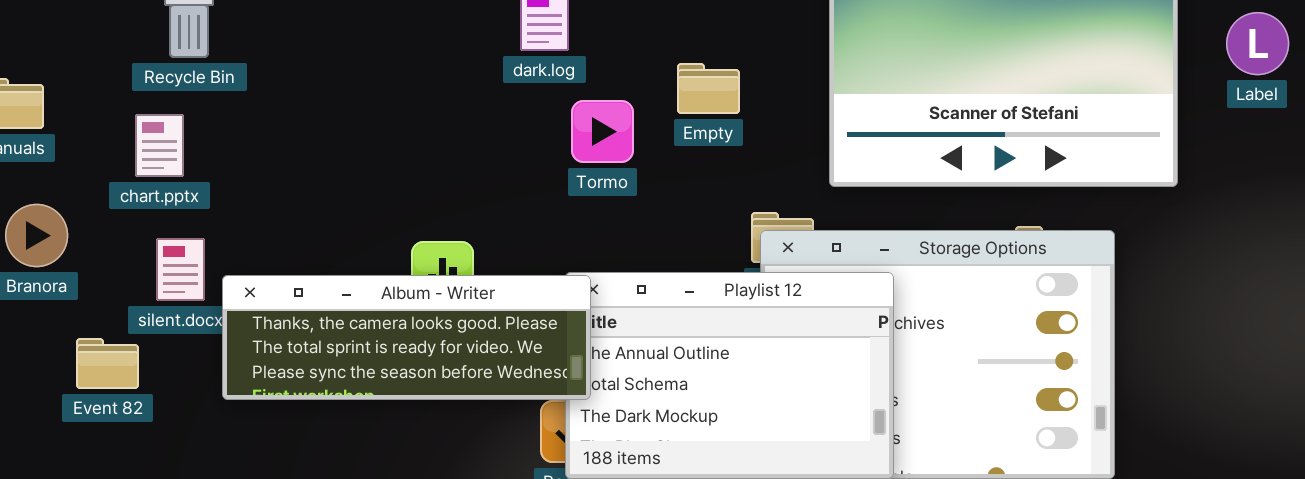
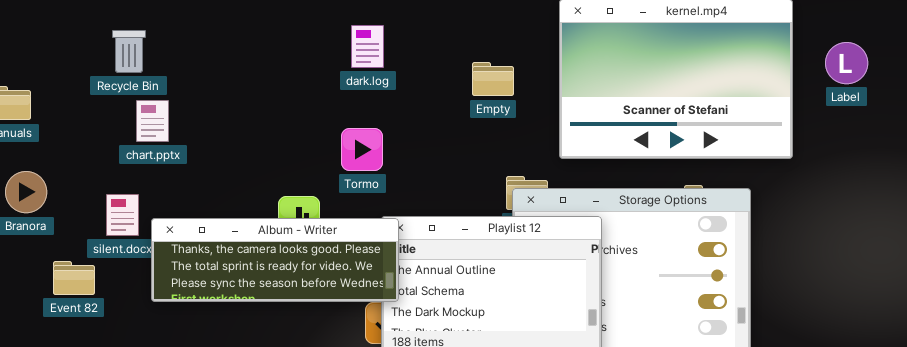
Empty: [677,63,740,114] -> [472,62,514,96], moved
Tormo: [571,100,634,163] -> [341,128,383,171], moved
chart.pptx: [135,114,184,177] -> [136,100,169,142], moved

